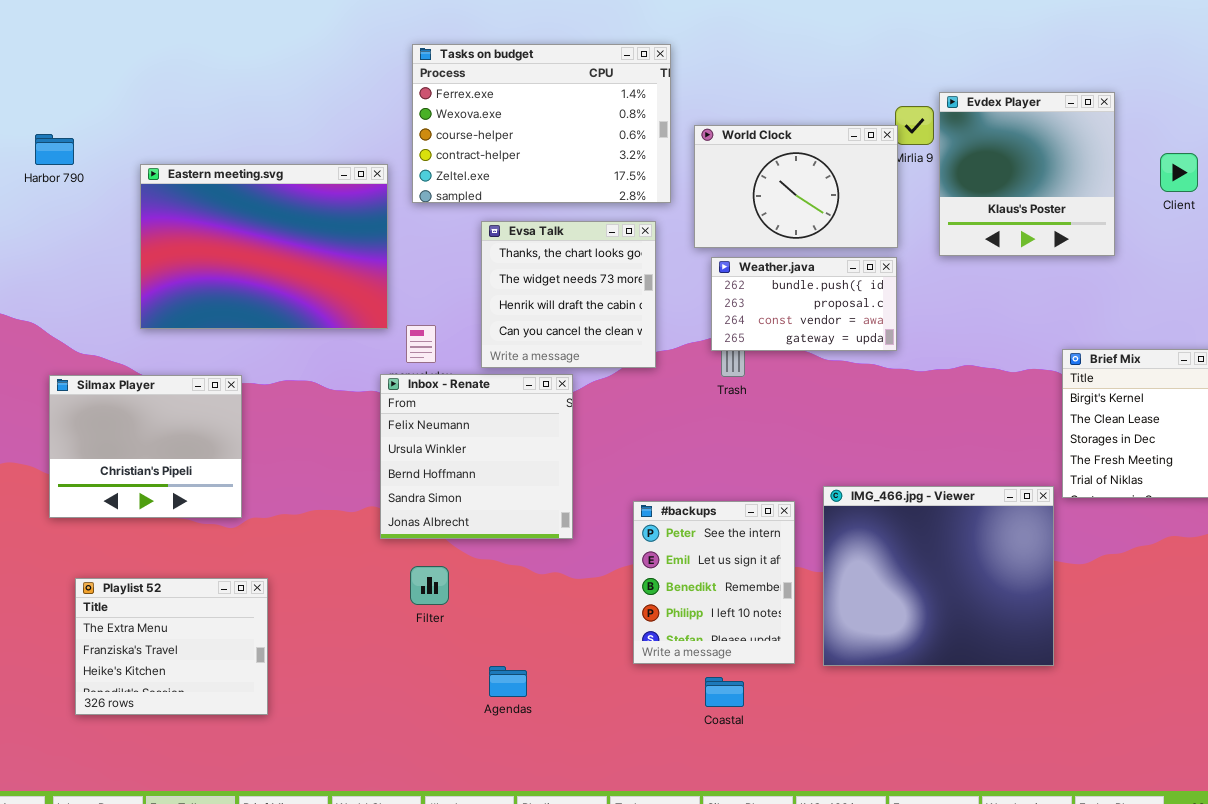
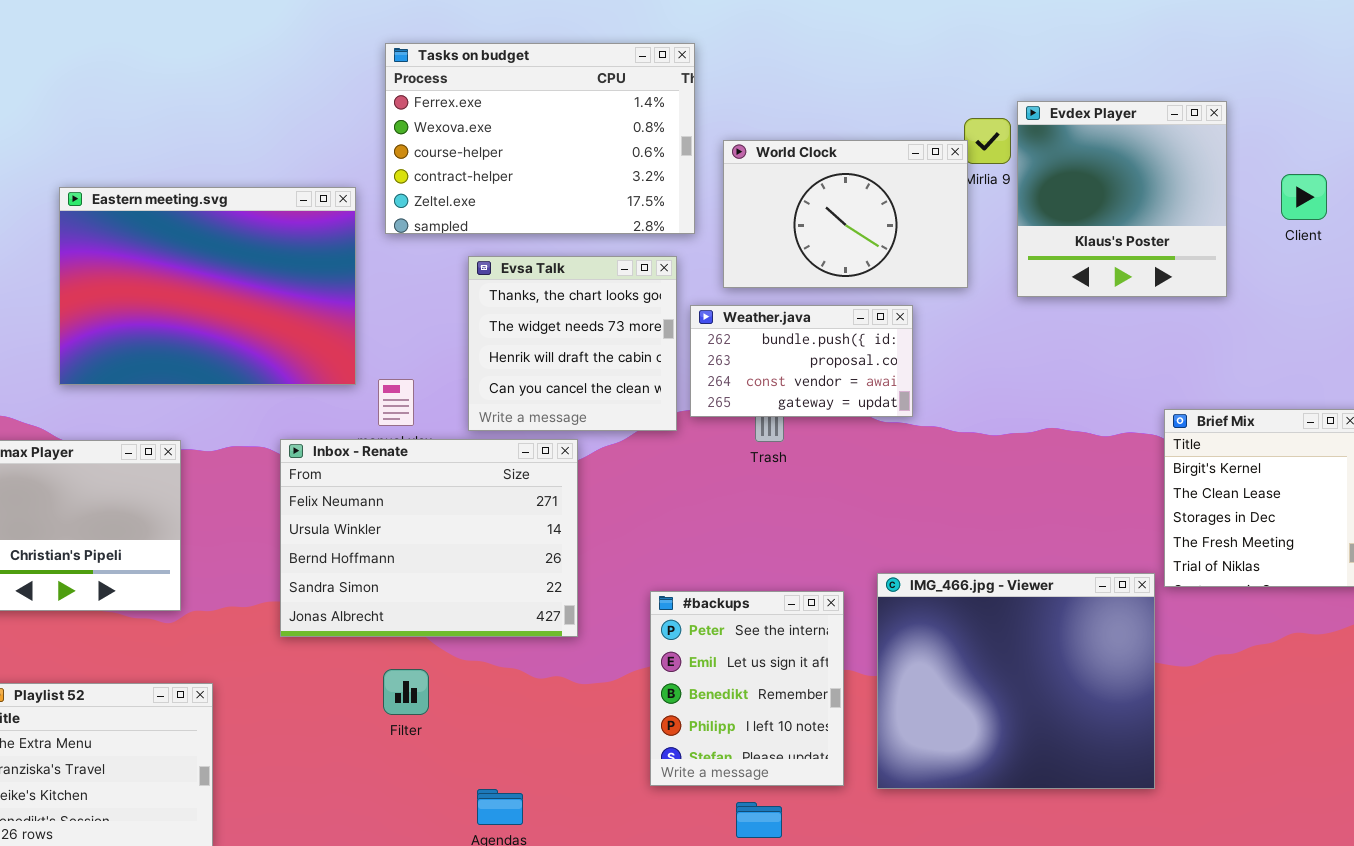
Weather.java: [711,257,897,351] -> [690,305,913,417], moved
Inbox - Renate: [380,374,573,539] -> [280,439,578,637], resized

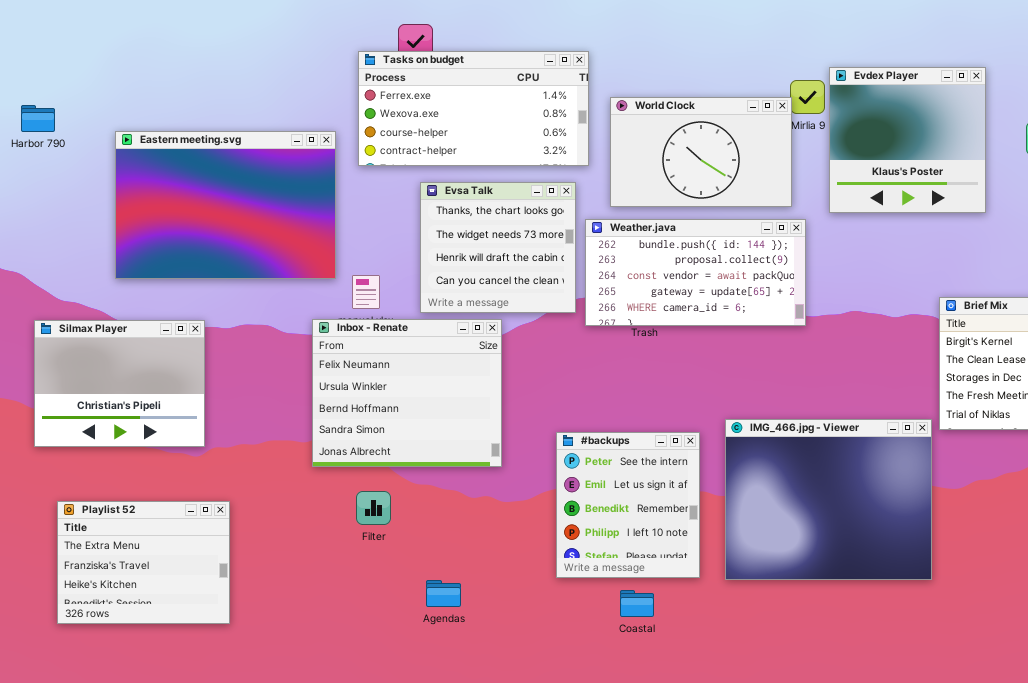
Tasks on budget: [385,43,695,234] -> [358,51,589,166], resized
Weather.java: [690,305,913,417] -> [585,219,806,326], resized
Inbox - Renate: [280,439,578,637] -> [312,319,502,467], resized

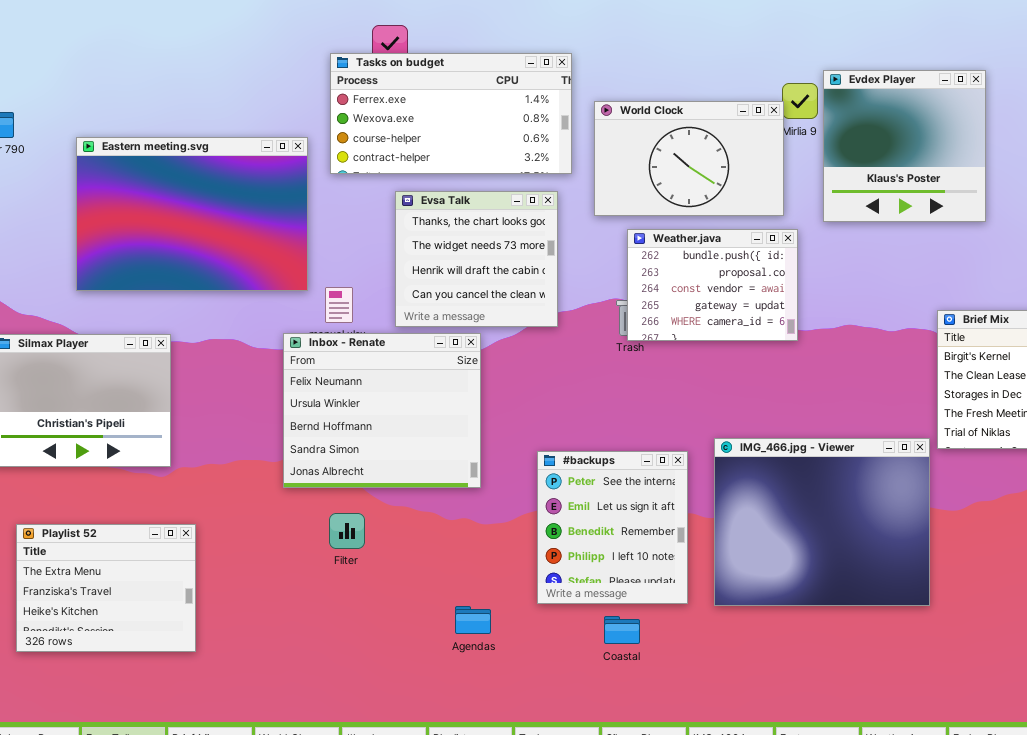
Weather.java: [585,219,806,326] -> [627,229,798,341], resized
Agendas: [426,580,461,607] -> [455,606,491,634], moved

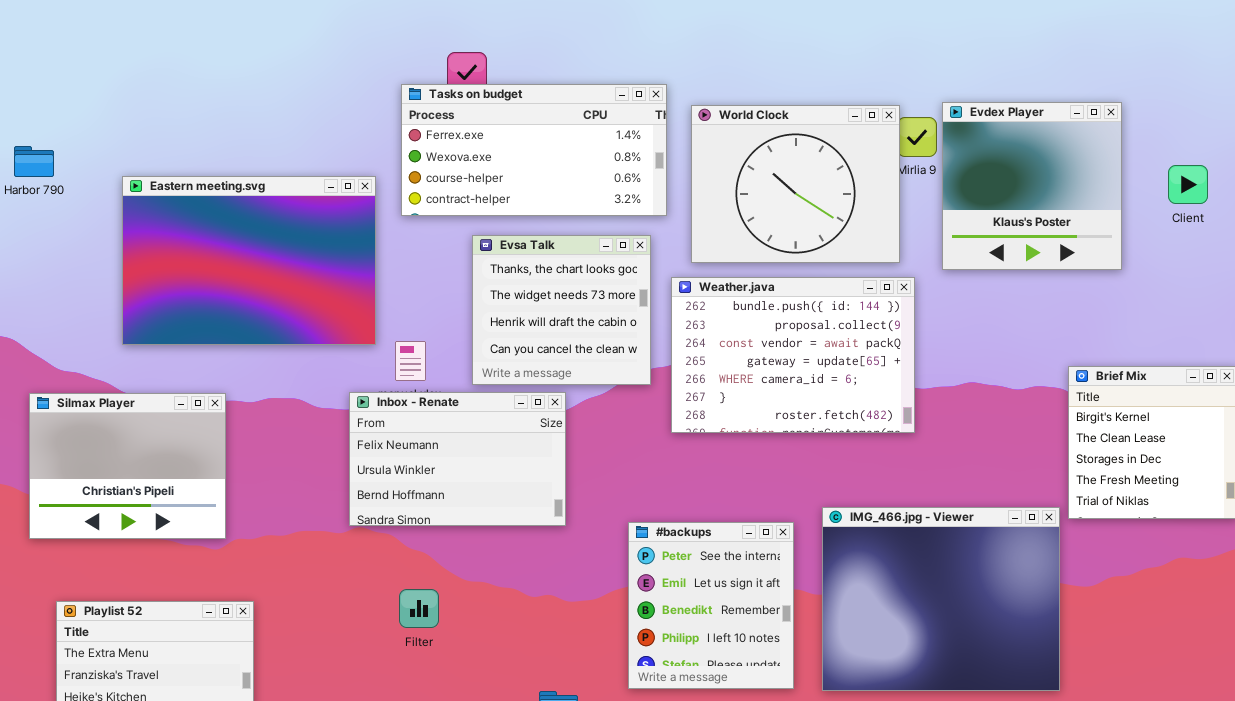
World Clock: [594,101,784,216] -> [691,105,900,263], resized
Weather.java: [627,229,798,341] -> [671,277,915,433], resized
Inbox - Renate: [283,333,481,488] -> [349,392,566,526], resized

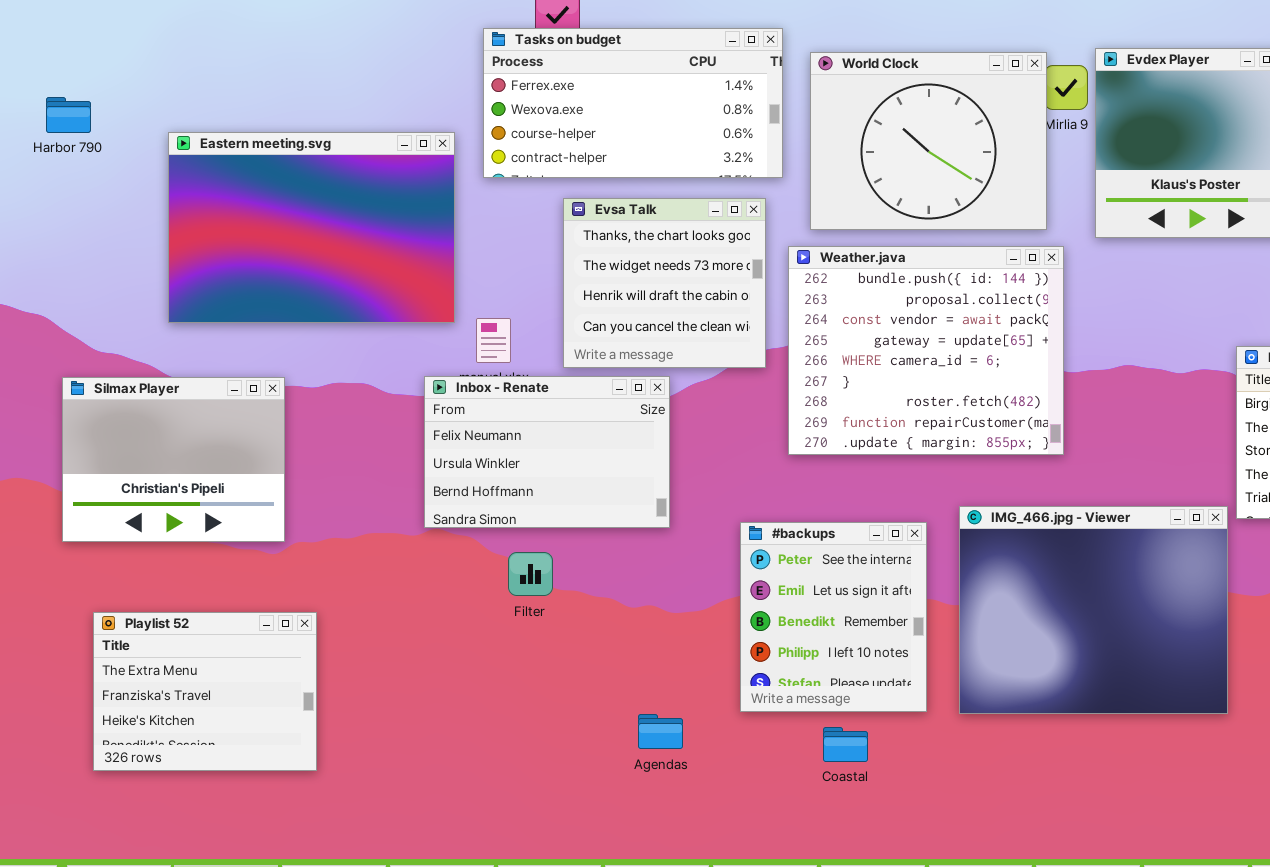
Weather.java: [671,277,915,433] -> [788,246,1064,455], resized
Filter: [399,589,439,628] -> [508,552,553,596], moved

